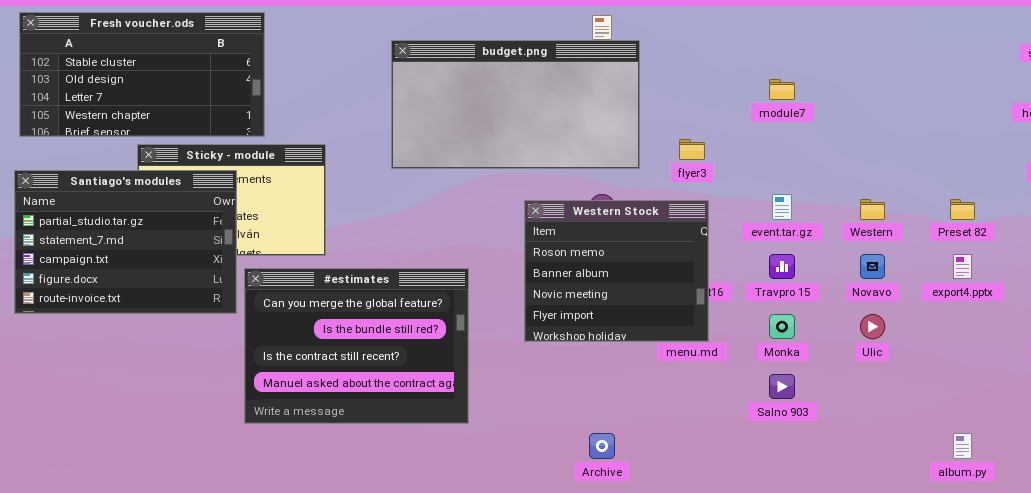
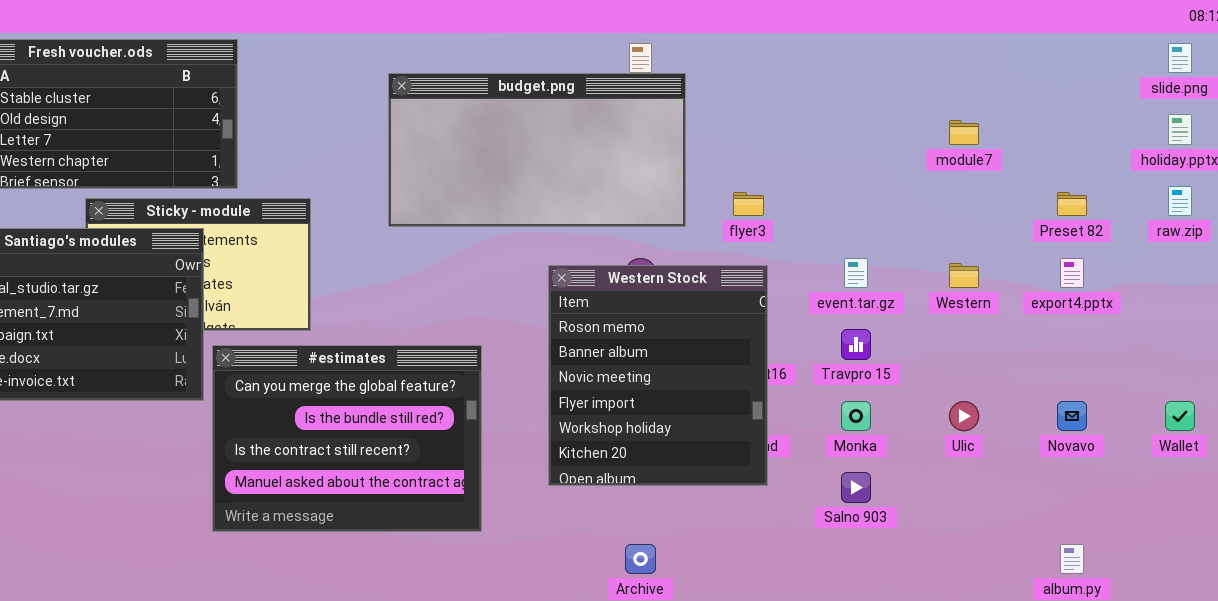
module7: [769,79,795,100] -> [949,120,979,145], moved
Preset 82: [950,199,975,220] -> [1057,192,1087,216], moved
Western Stock: [524,200,709,342] -> [548,265,768,486], resized
Novavo: [860,254,885,279] -> [1057,401,1087,431], moved
export4.pptx: [953,254,972,279] -> [1060,258,1084,288], moved

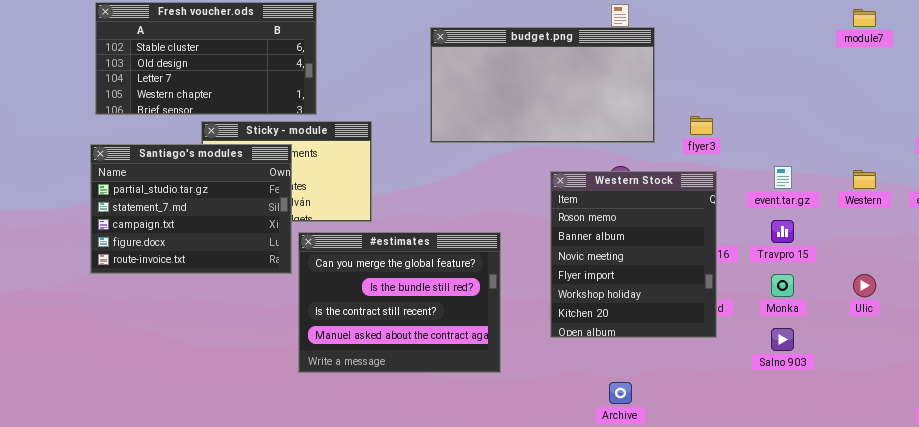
module7: [949,120,979,145] -> [853,9,876,27], moved

